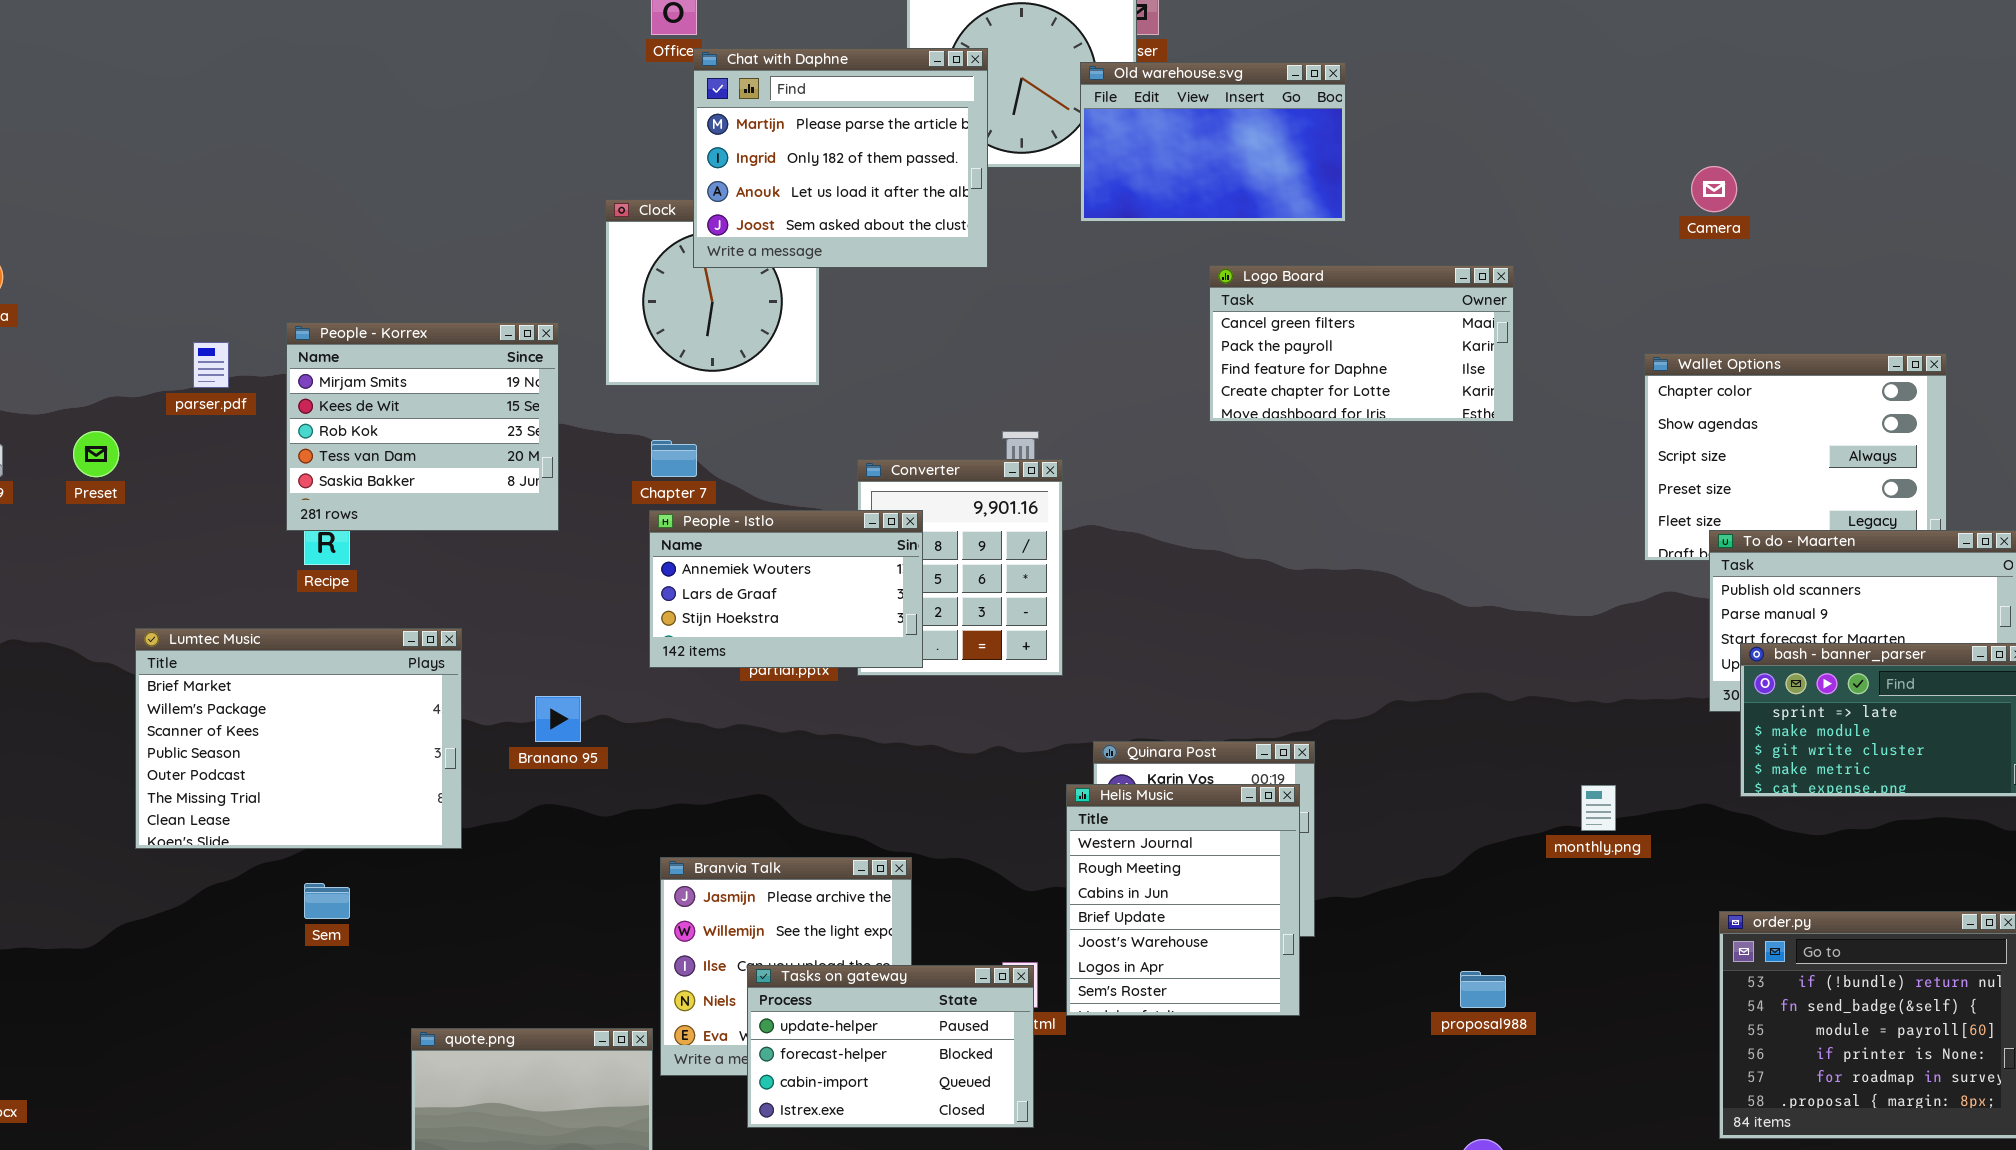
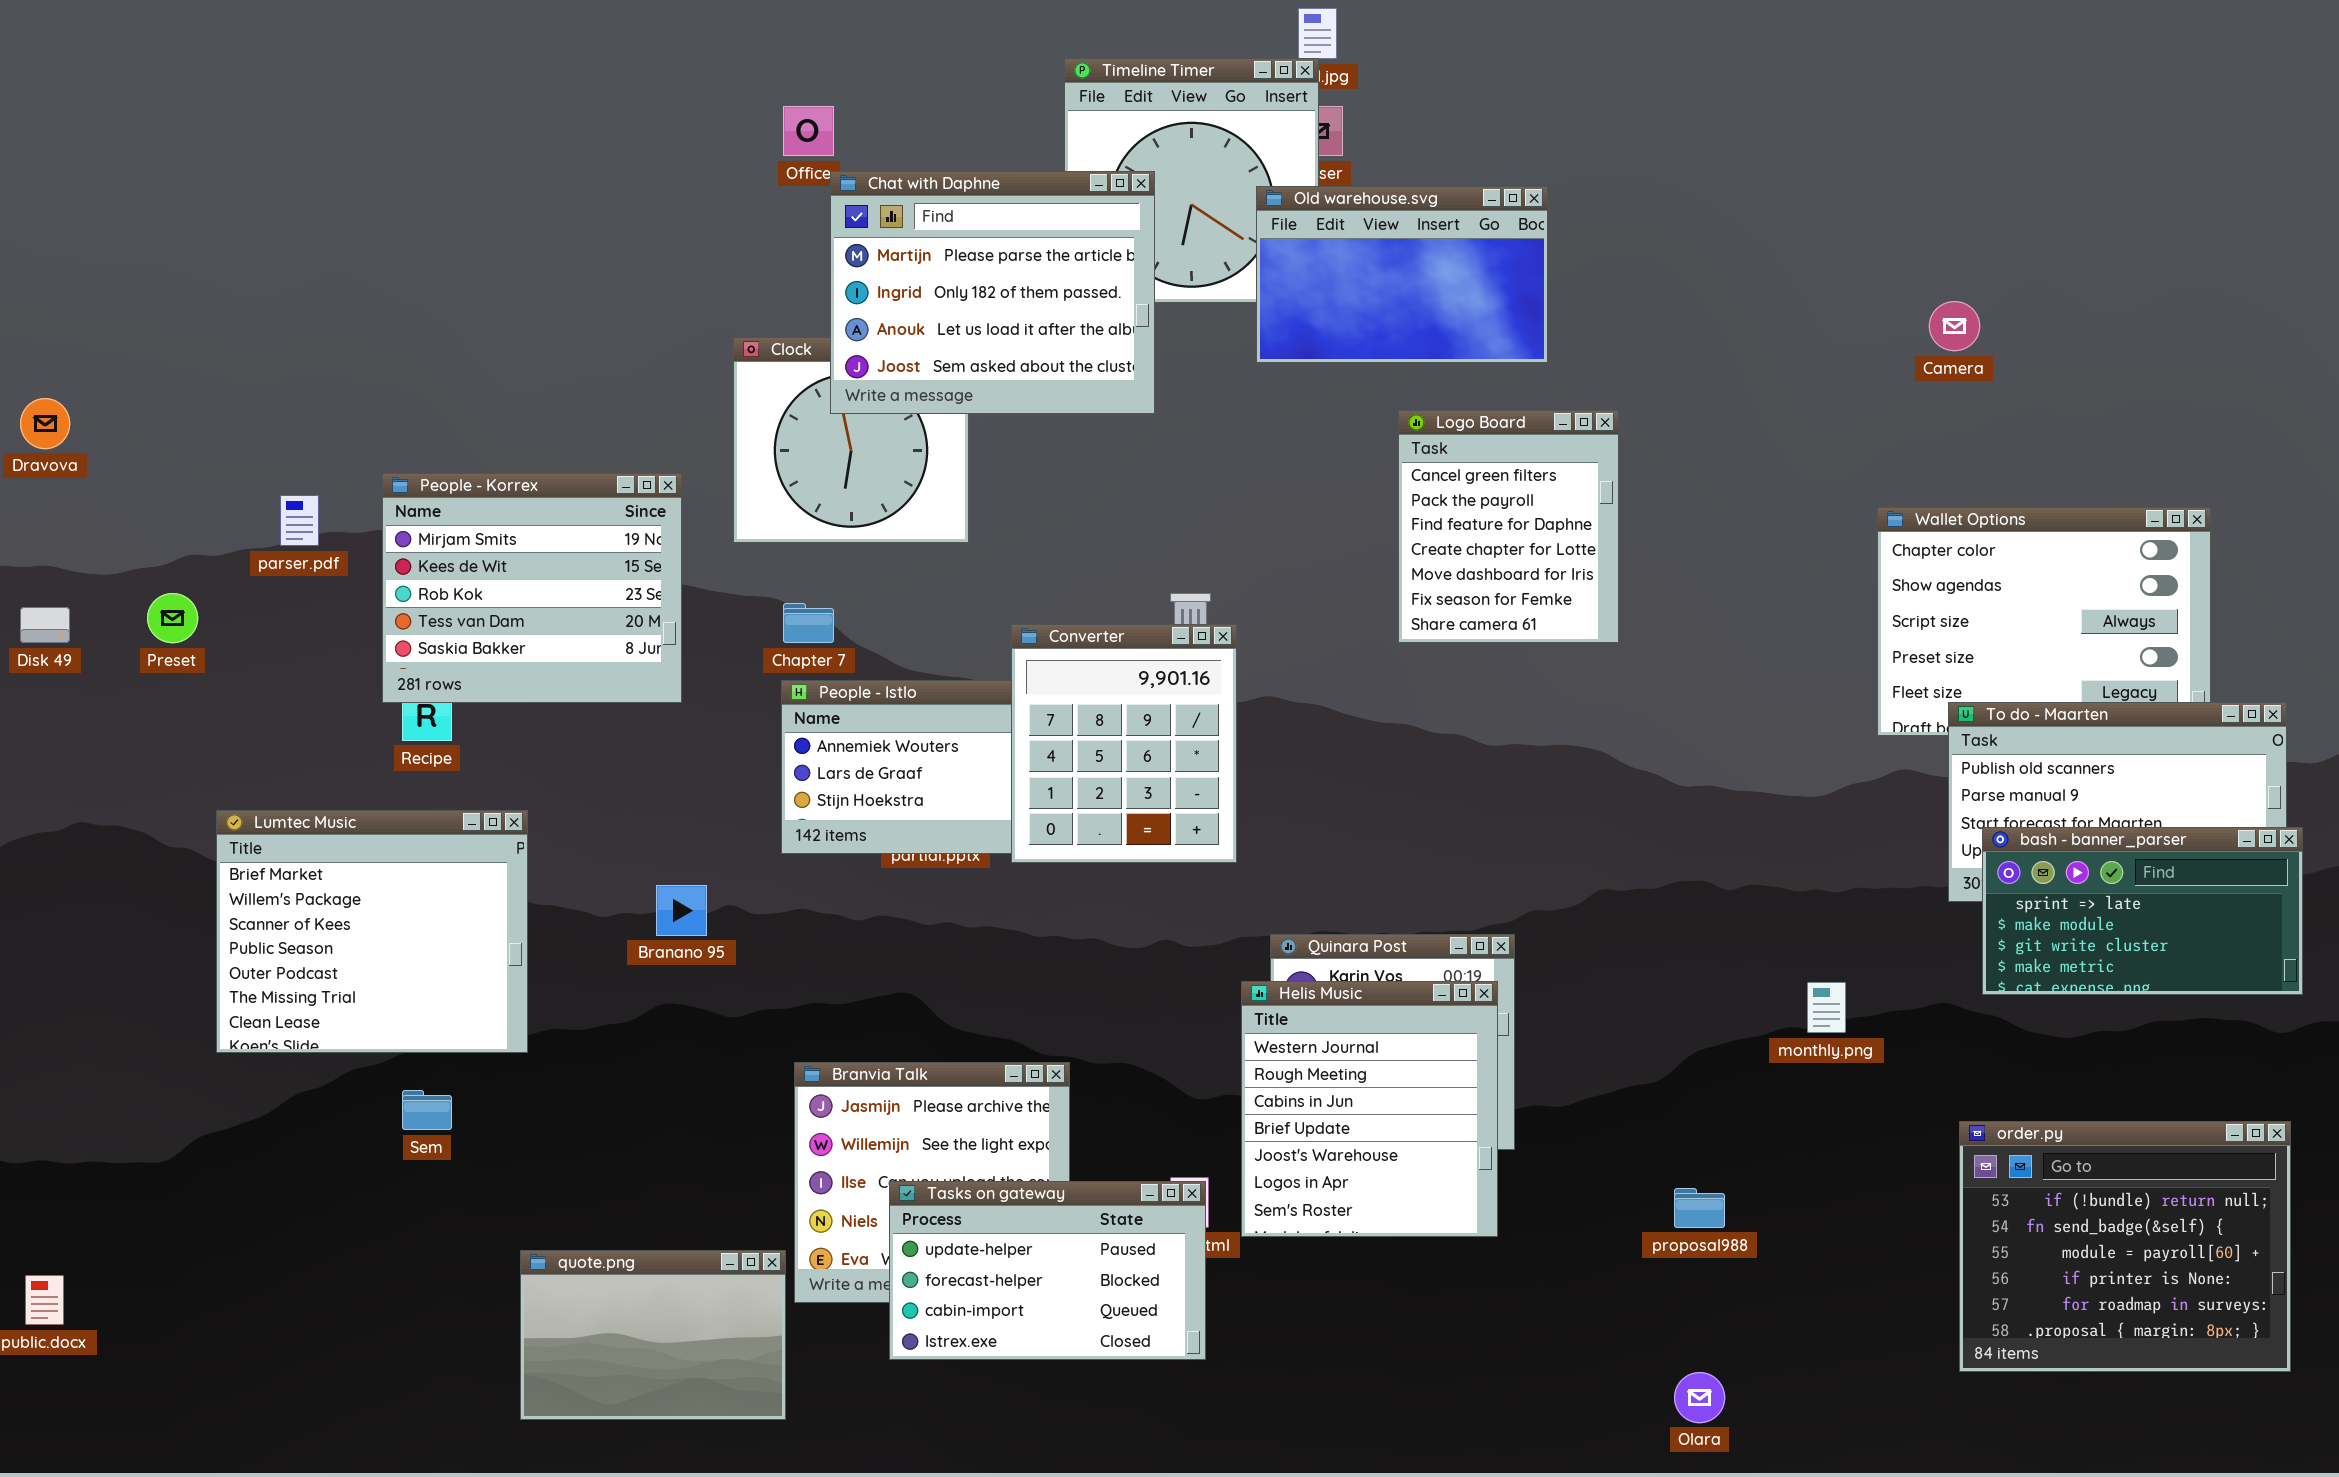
Logo Board: [1209,265,1514,422] -> [1398,410,1619,643], resized
Converter: [857,459,1063,676] -> [1011,624,1237,863], raised
Lumtec Music: [135,628,462,849] -> [216,810,528,1053], resized

